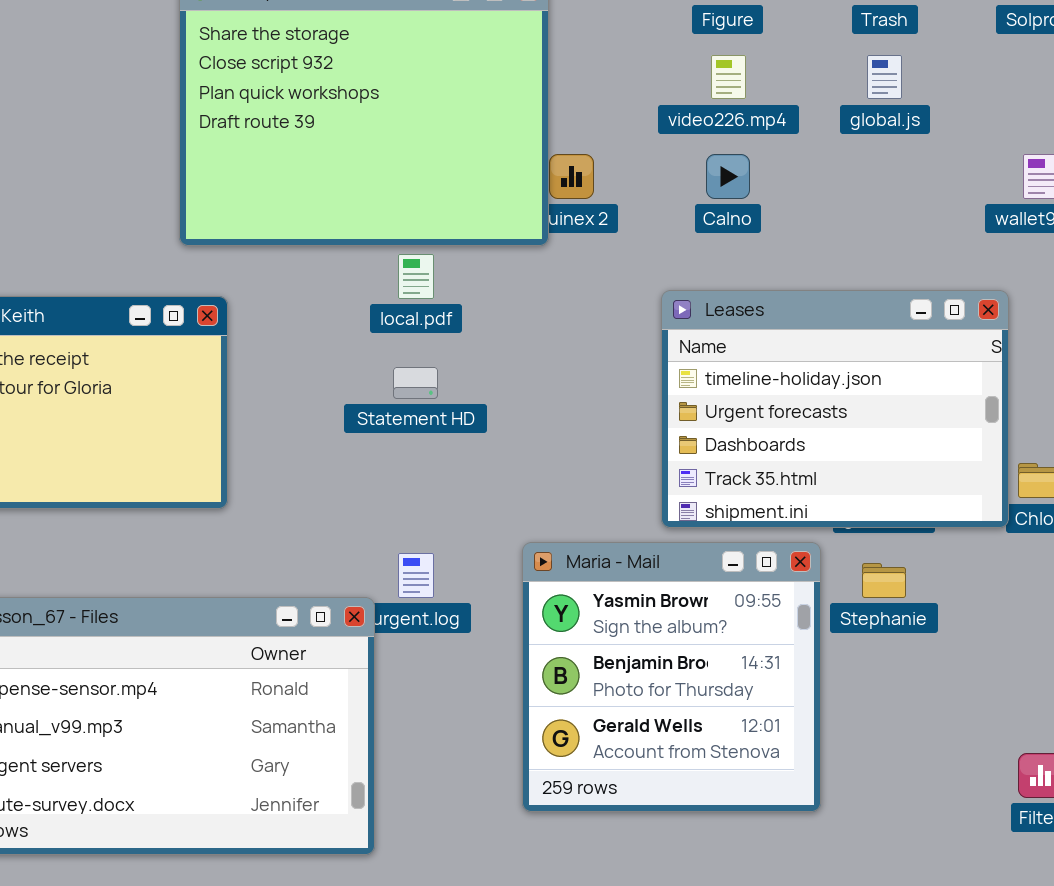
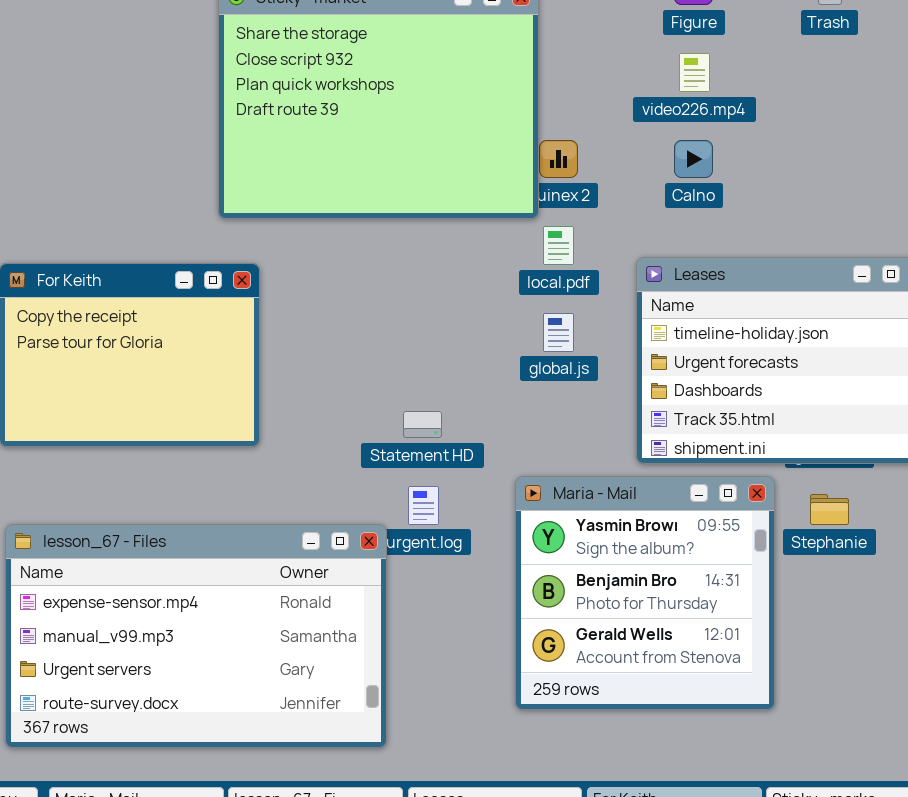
global.js: [867,55,902,99] -> [543,313,574,352], moved
local.pdf: [398,254,434,299] -> [543,226,574,265], moved
Statement HD: [393,367,438,399] -> [403,411,442,438], moved

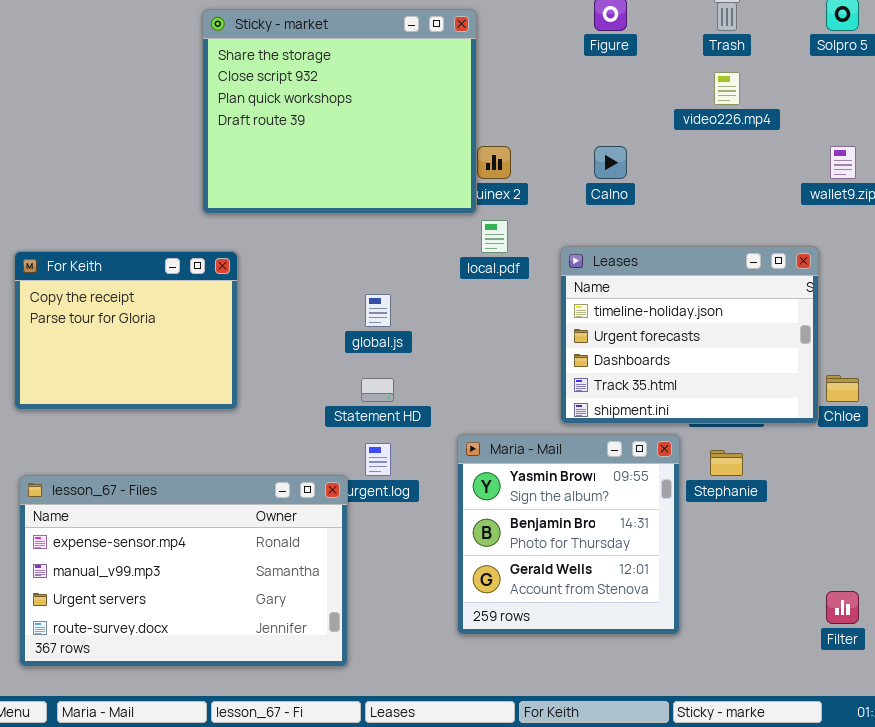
video226.mp4: [679,53,710,92] -> [714,72,740,105], moved
global.js: [543,313,574,352] -> [365,294,391,327], moved

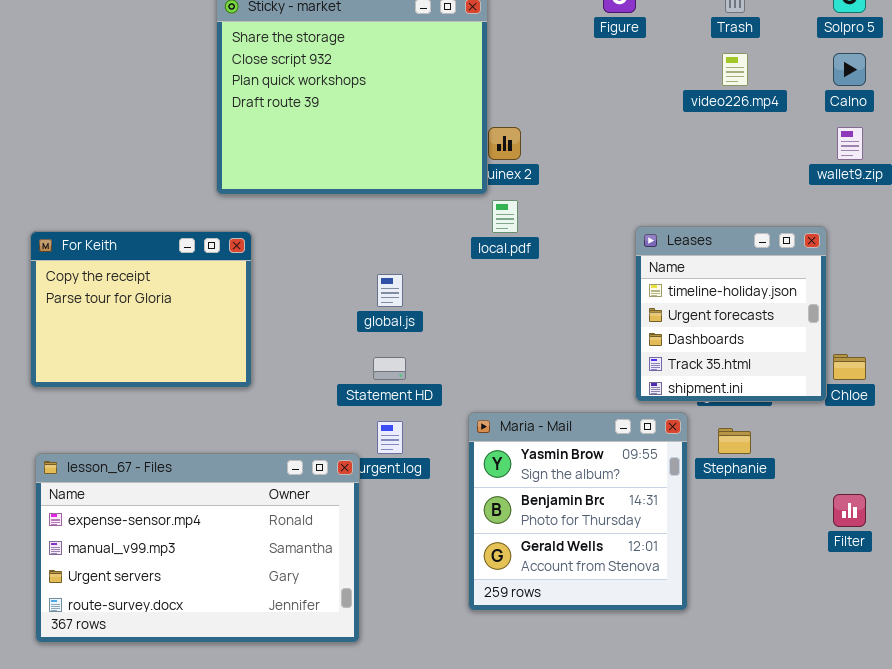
Calno: [594,146,627,179] -> [833,53,866,86], moved
Leases: [560,246,819,424] -> [635,226,827,402], resized
Filter: [826,591,859,624] -> [833,494,866,527], moved

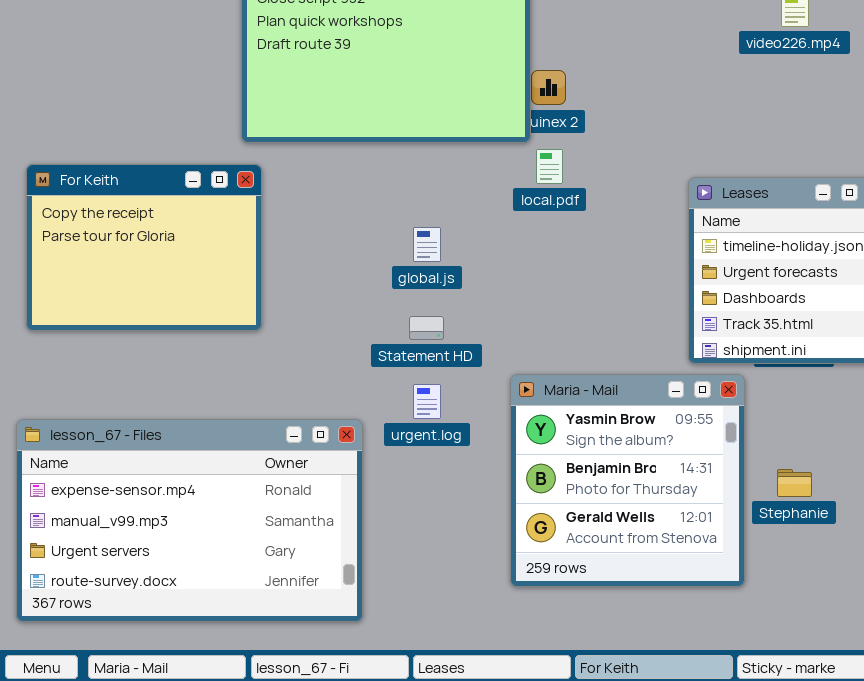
For Keith: [30,231,252,388] -> [26,164,262,331], moved
Stephanie: [718,428,751,454] -> [777,469,812,497], moved
lesson_67 - Files: [35,453,360,643] -> [16,419,363,622], moved

